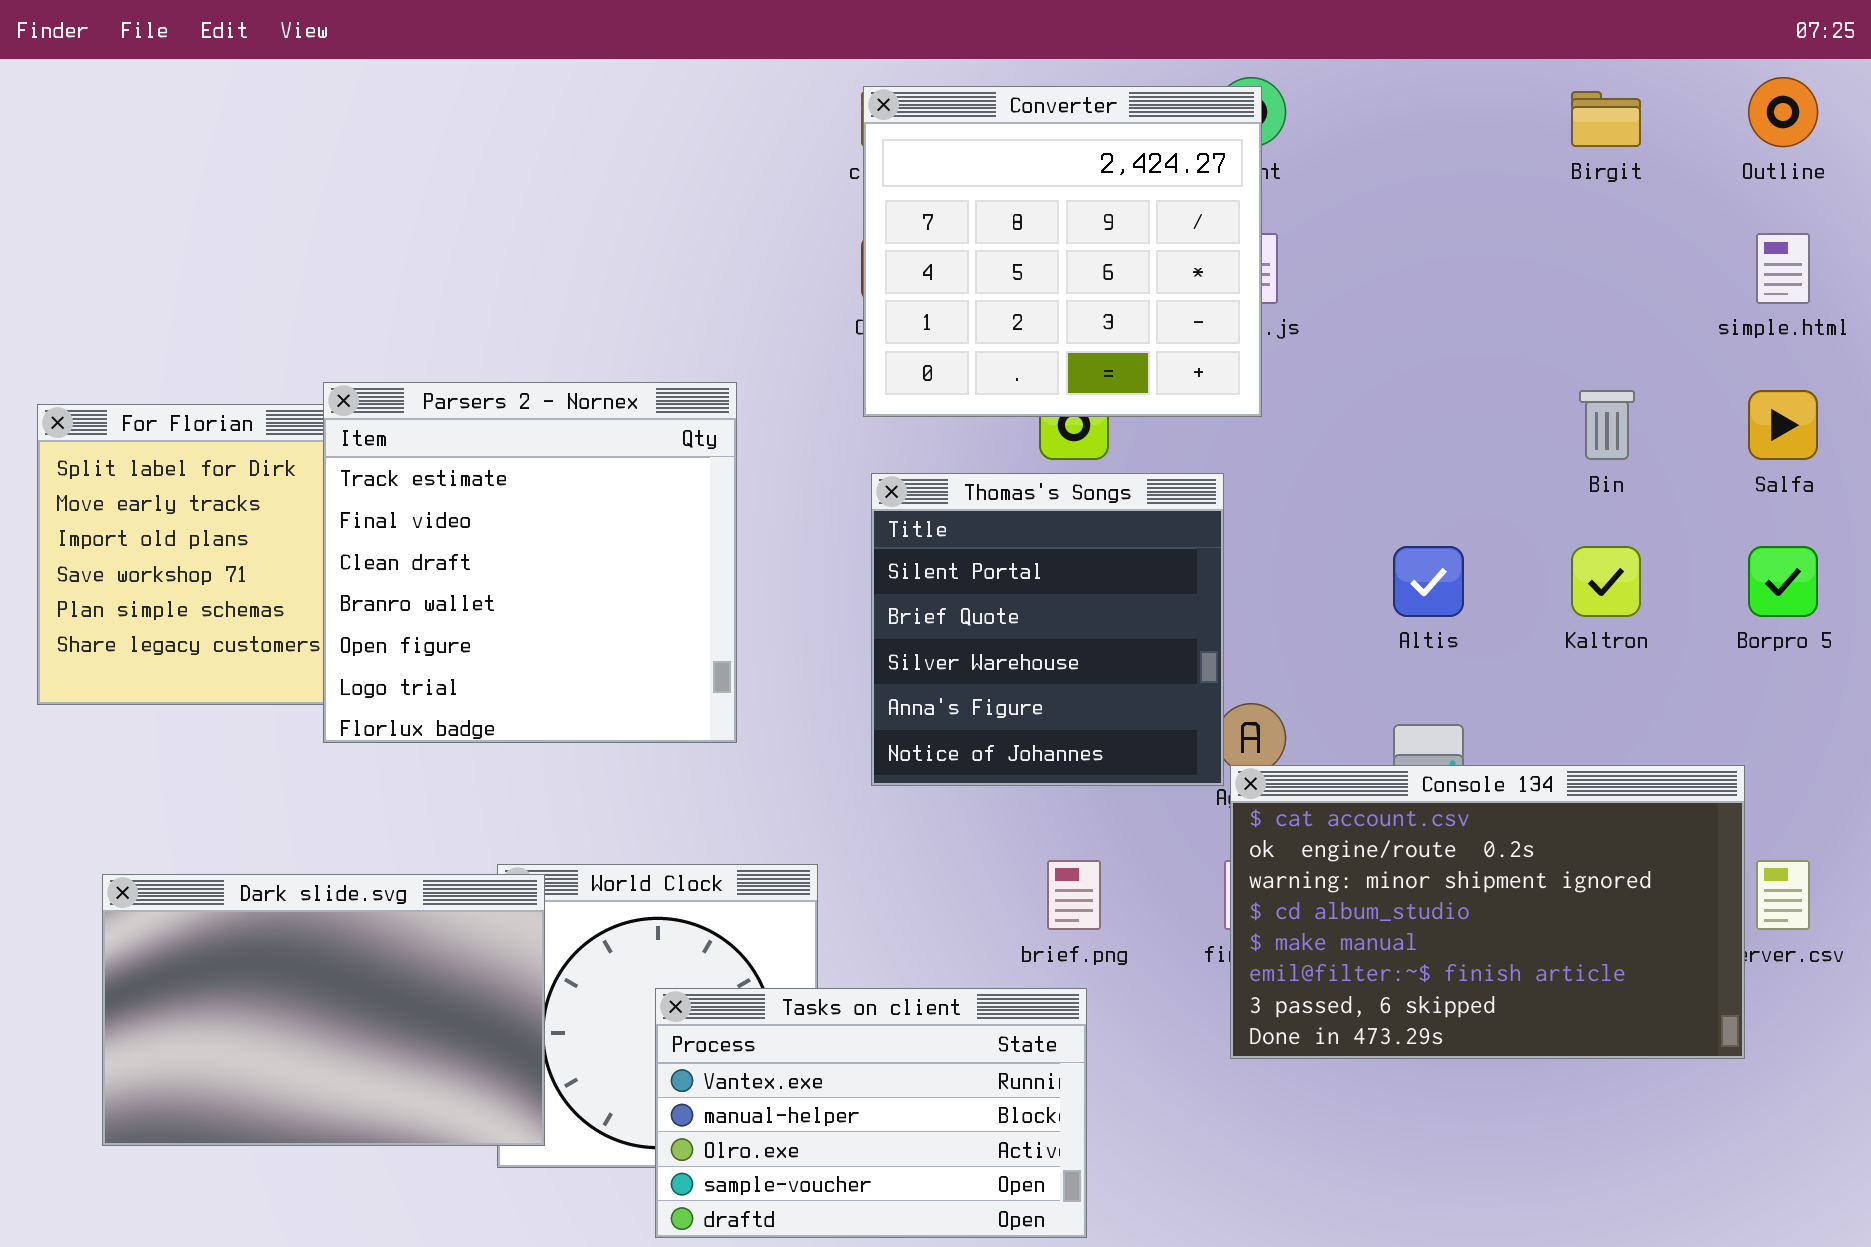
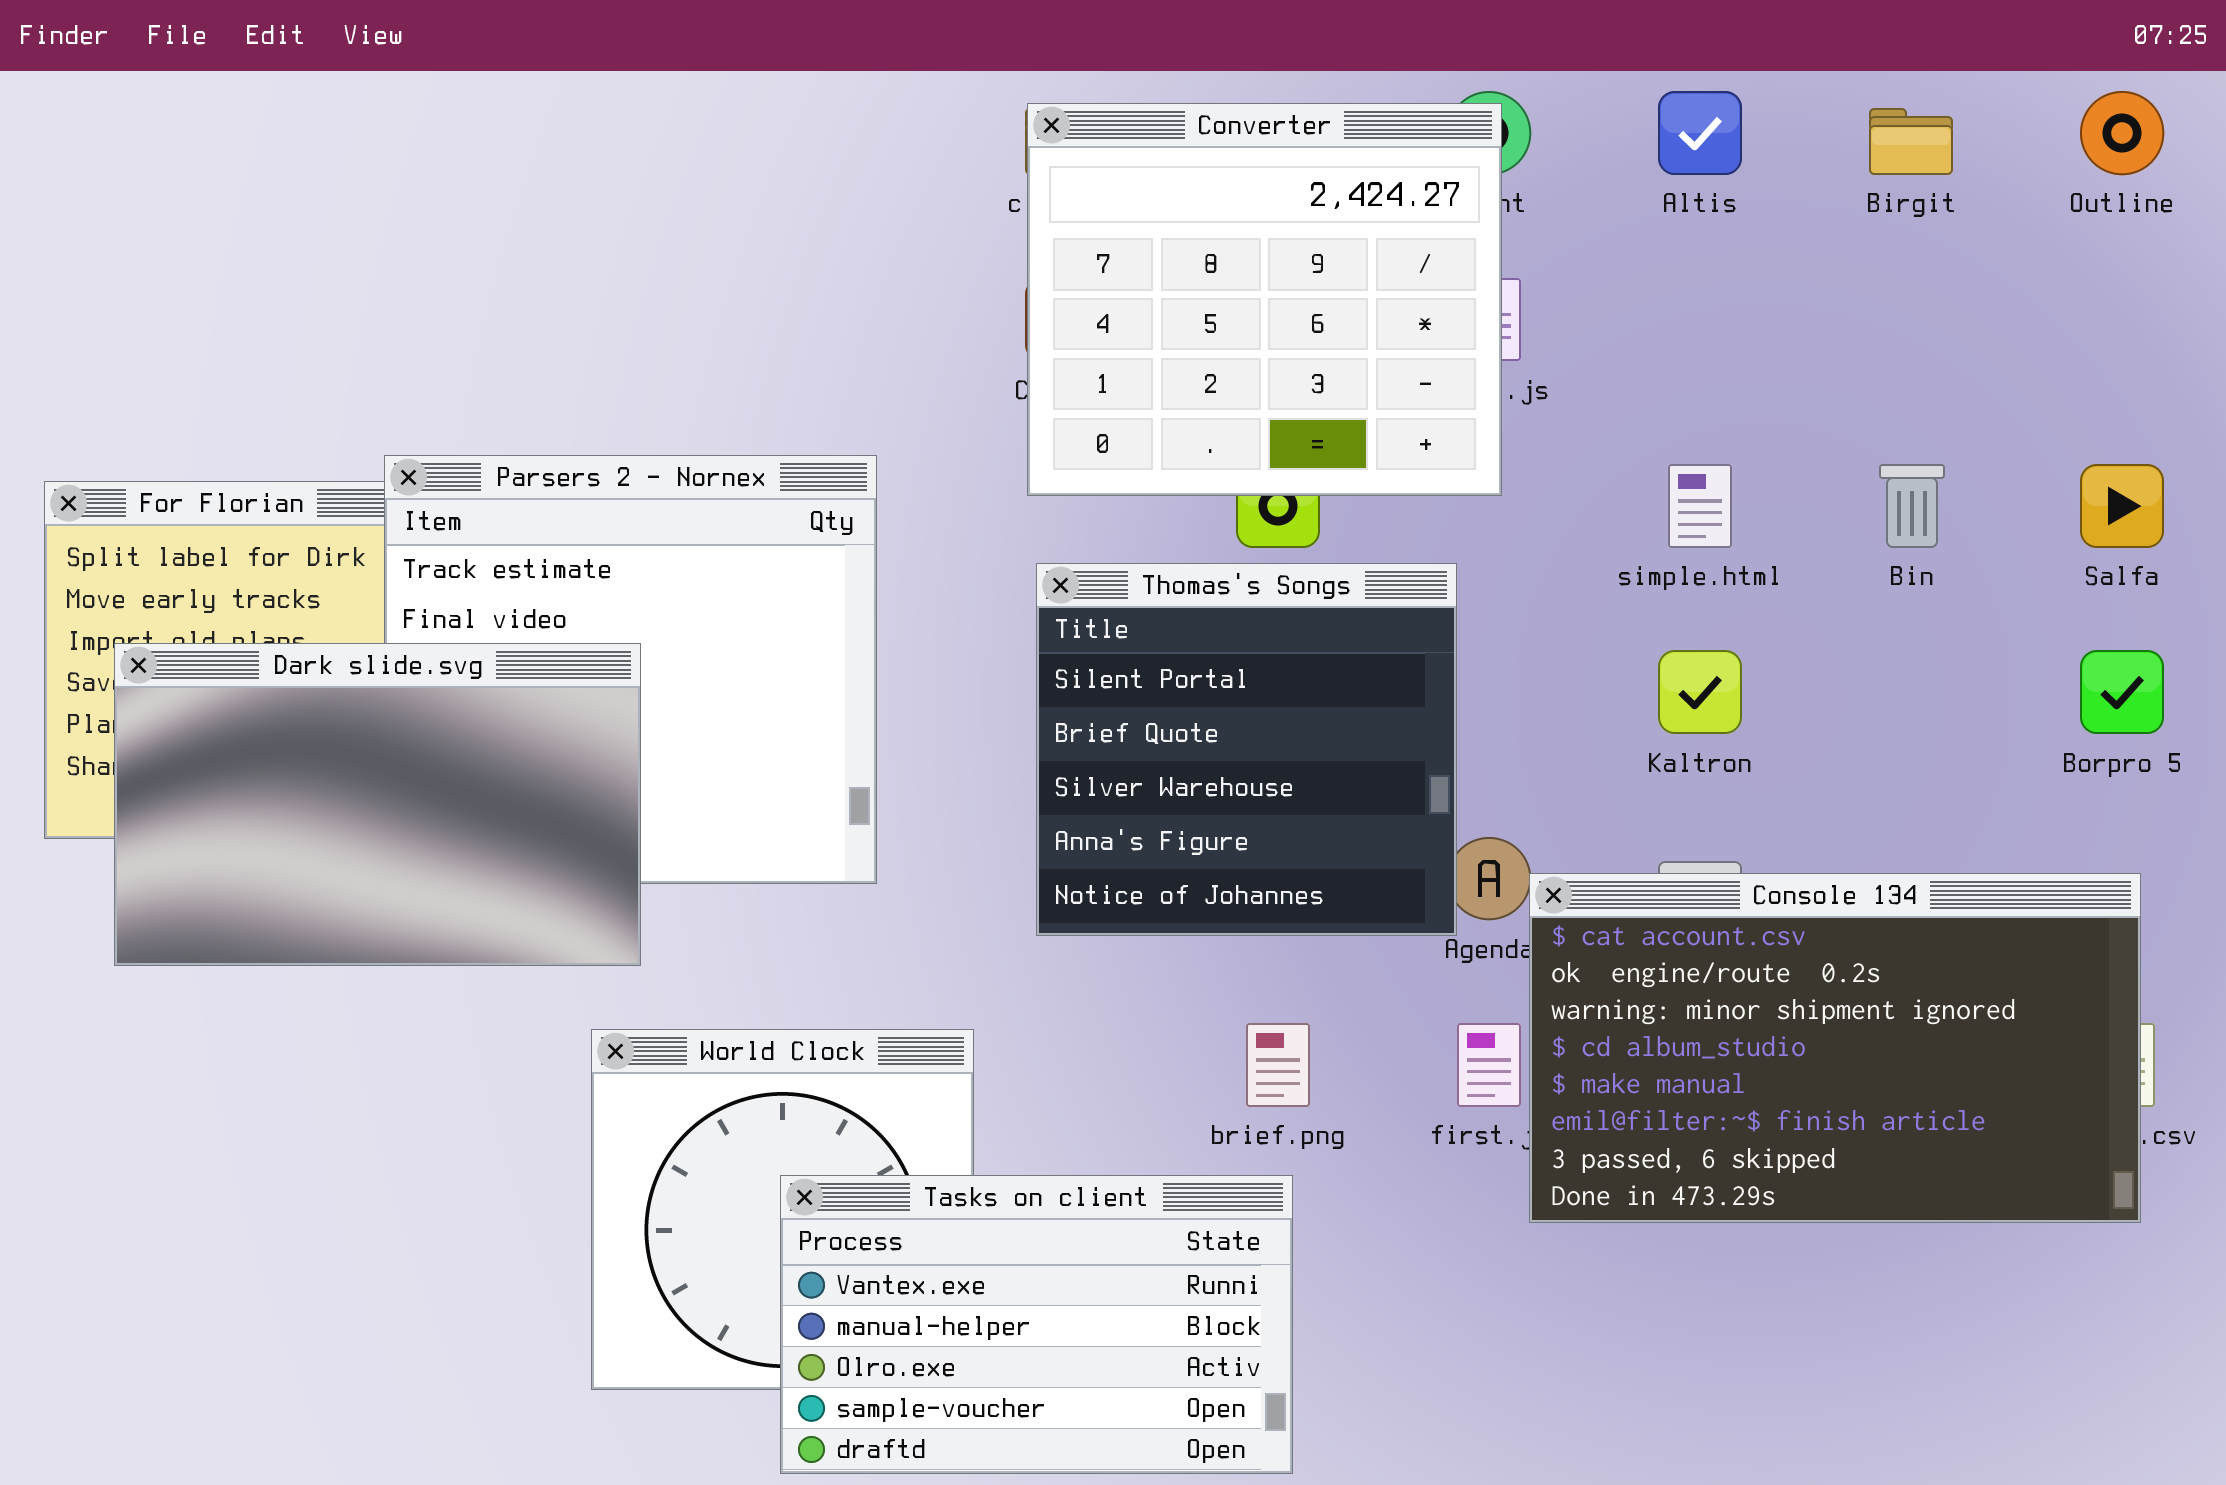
simple.html: [1756,233,1810,304] -> [1668,464,1732,548], moved
Altis: [1393,546,1464,617] -> [1658,91,1742,175], moved
Kaltron: [1571,546,1641,617] -> [1658,650,1742,734], moved
Console 134: [1230,765,1745,1059] -> [1529,873,2141,1223], moved
Dark slide.svg: [102,874,545,1146] -> [114,643,641,966], moved

